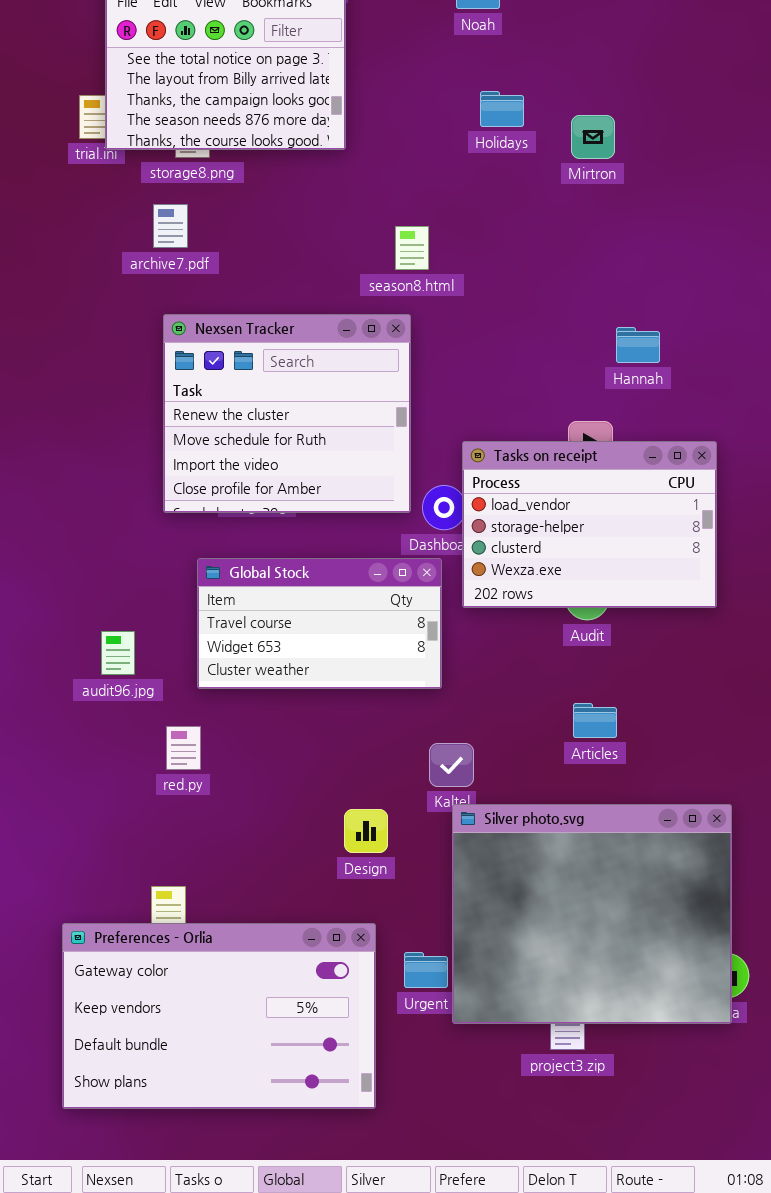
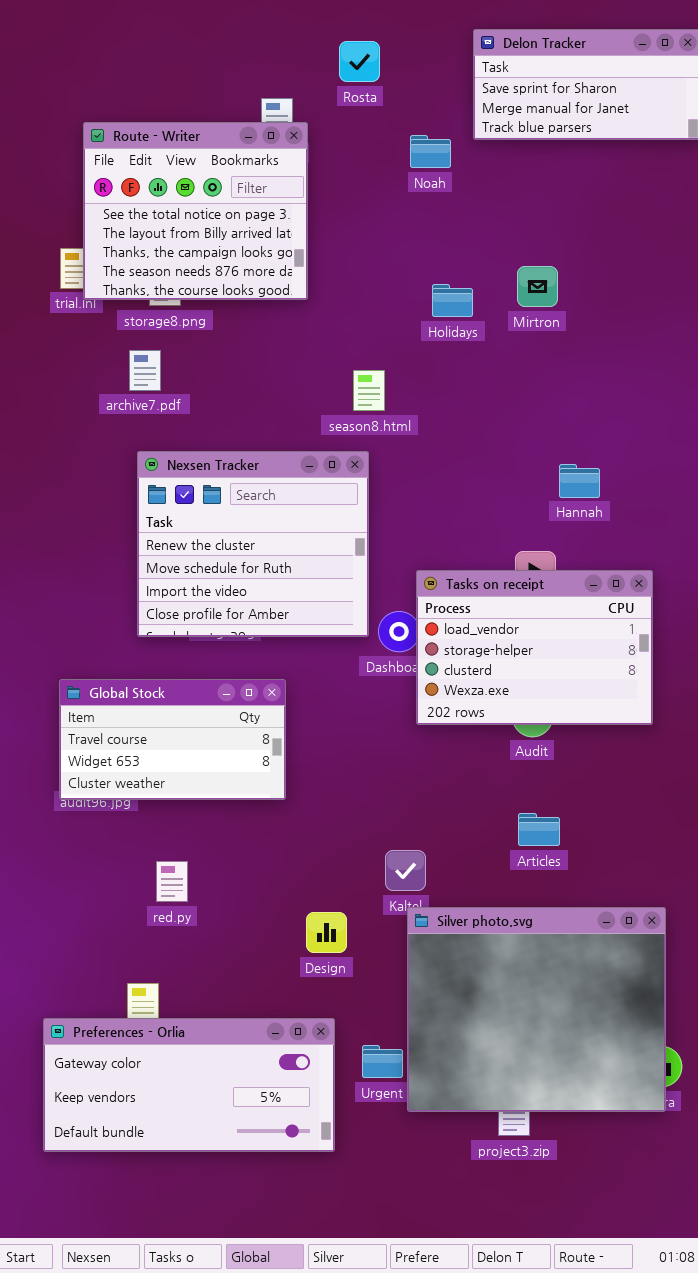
Holidays: [480,91,524,127] -> [432,284,473,317], moved
Global Stock: [197,558,442,689] -> [59,679,286,800], moved
red.py: [166,726,201,770] -> [156,861,188,902], moved
Preferences - Orlia: [62,923,376,1109] -> [43,1018,335,1152], resized

